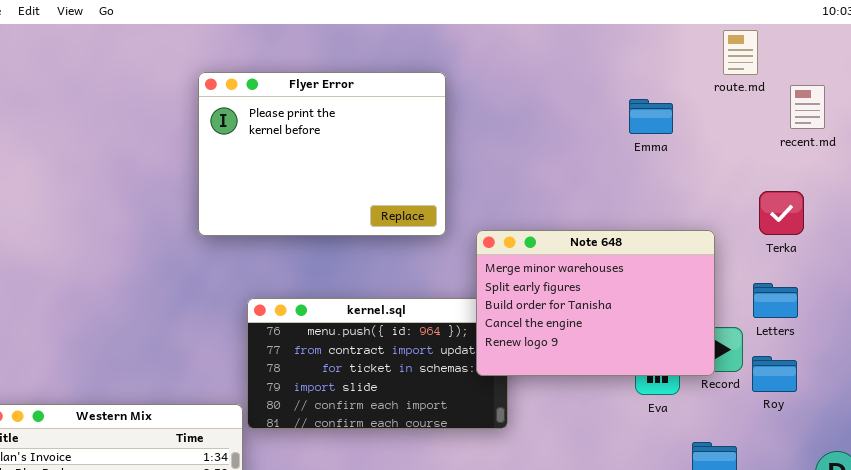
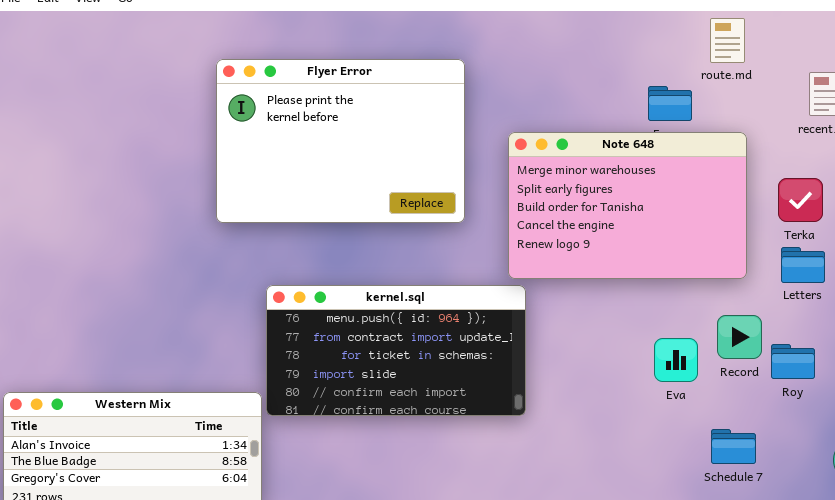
route.md: [723,30,758,75] -> [710,18,745,63], moved
Note 648: [476,230,715,376] -> [508,132,747,279], moved
Letters: [753,283,798,318] -> [781,247,825,283], moved

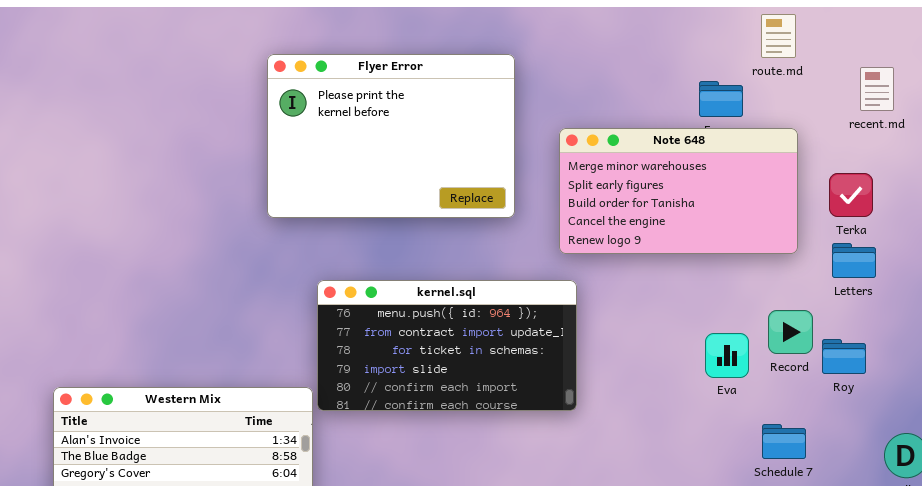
Note 648: [508,132,747,279] -> [559,128,798,254], resized

